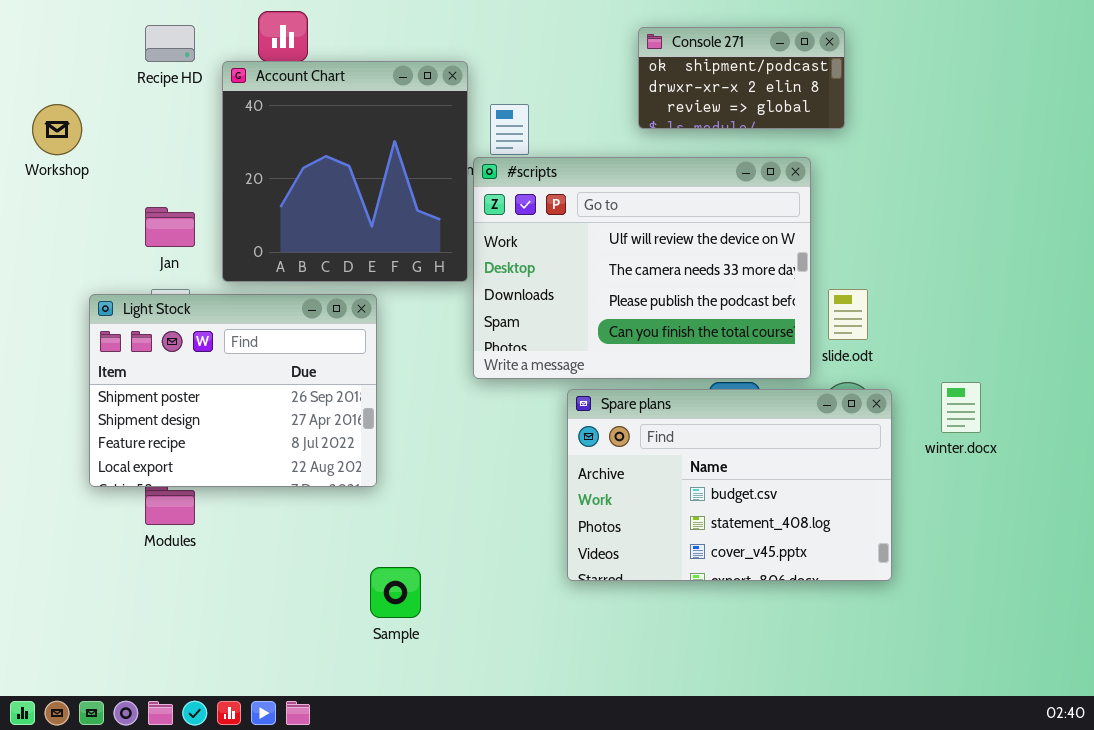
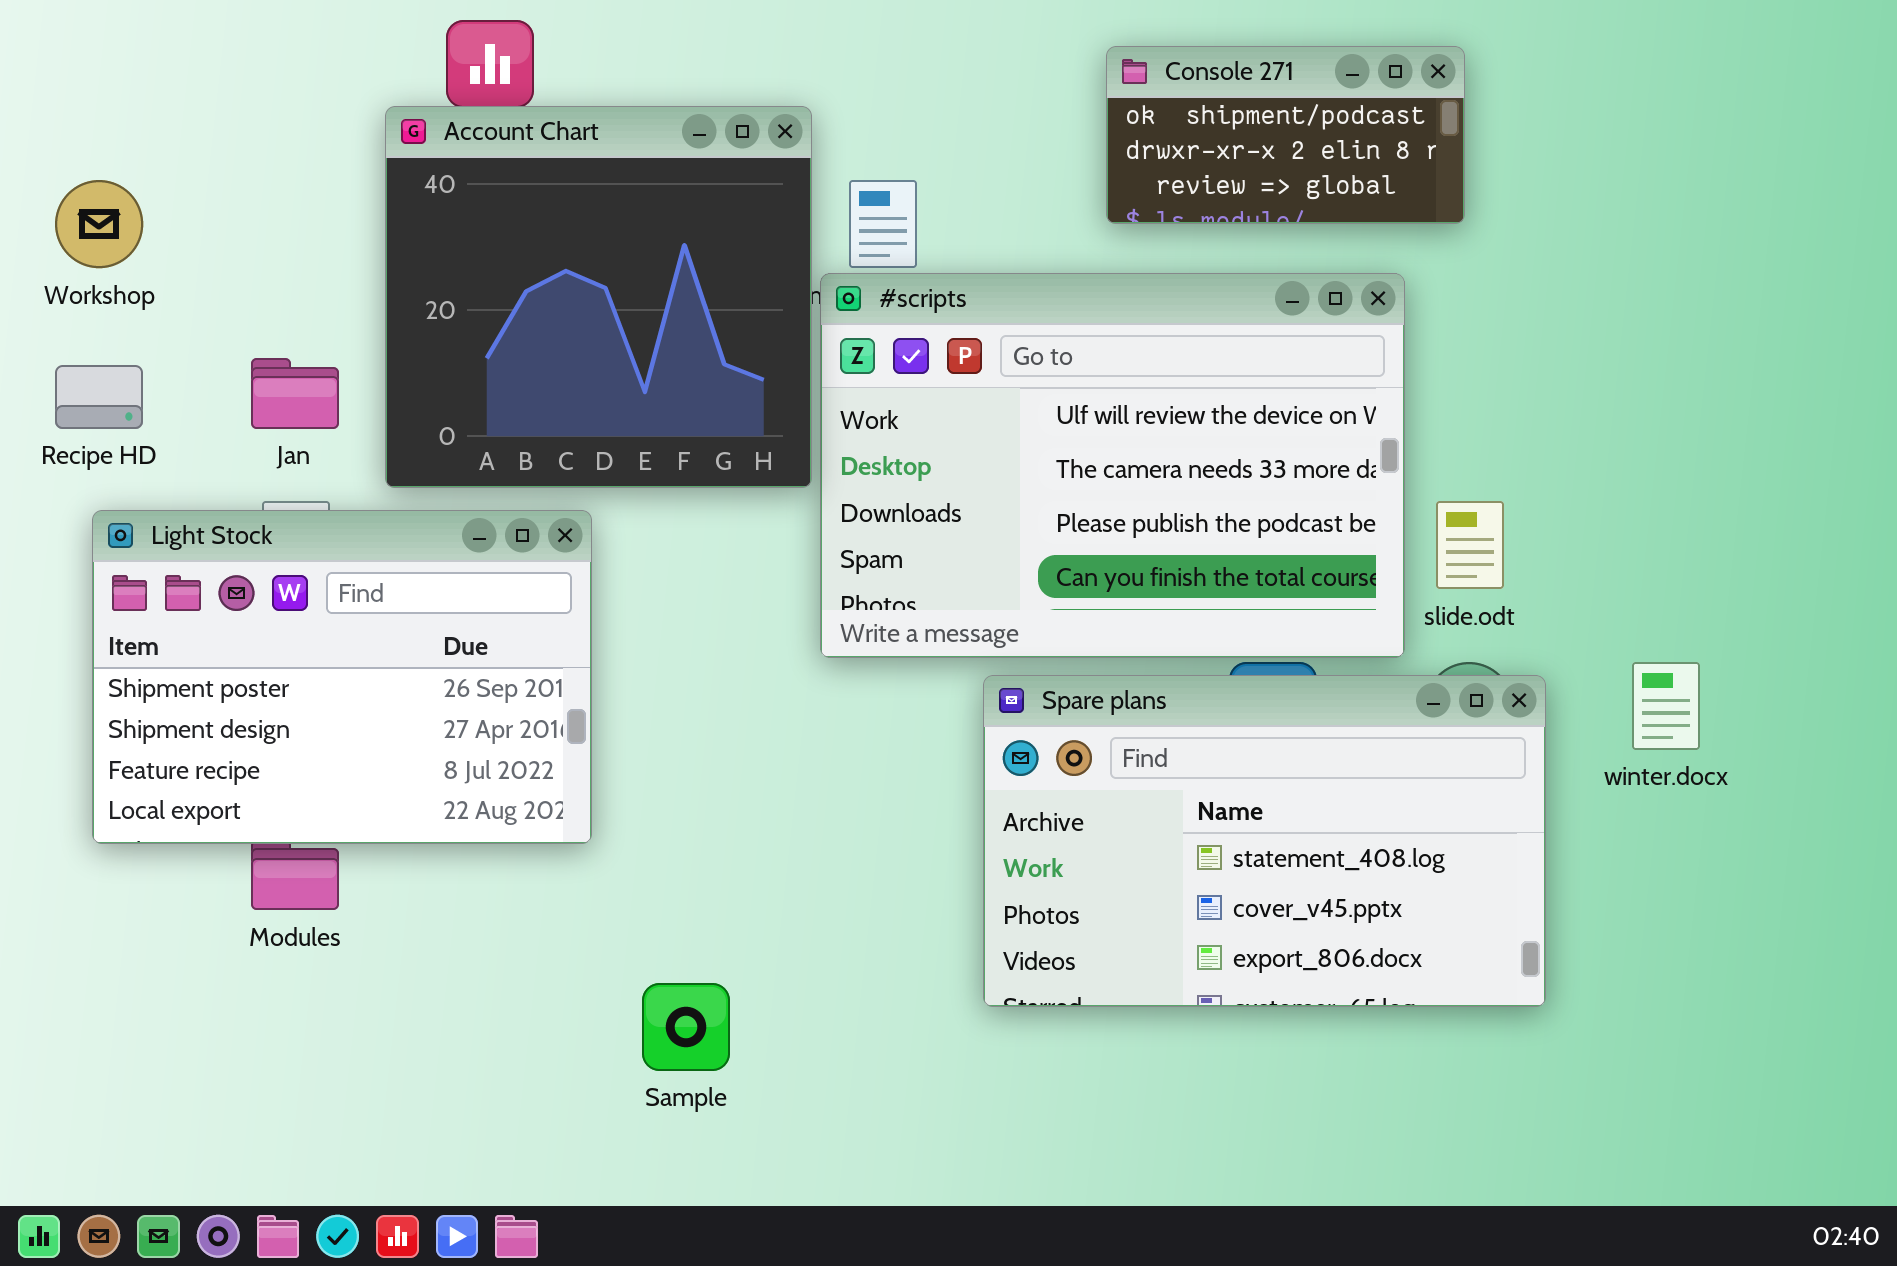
Recipe HD: [145,25,195,62] -> [55,365,143,429], moved
Light Stock: [89,294,377,487] -> [92,510,592,844], moved
Spare plans: [567,389,892,581] -> [983,675,1546,1007], scrolled down 1 row

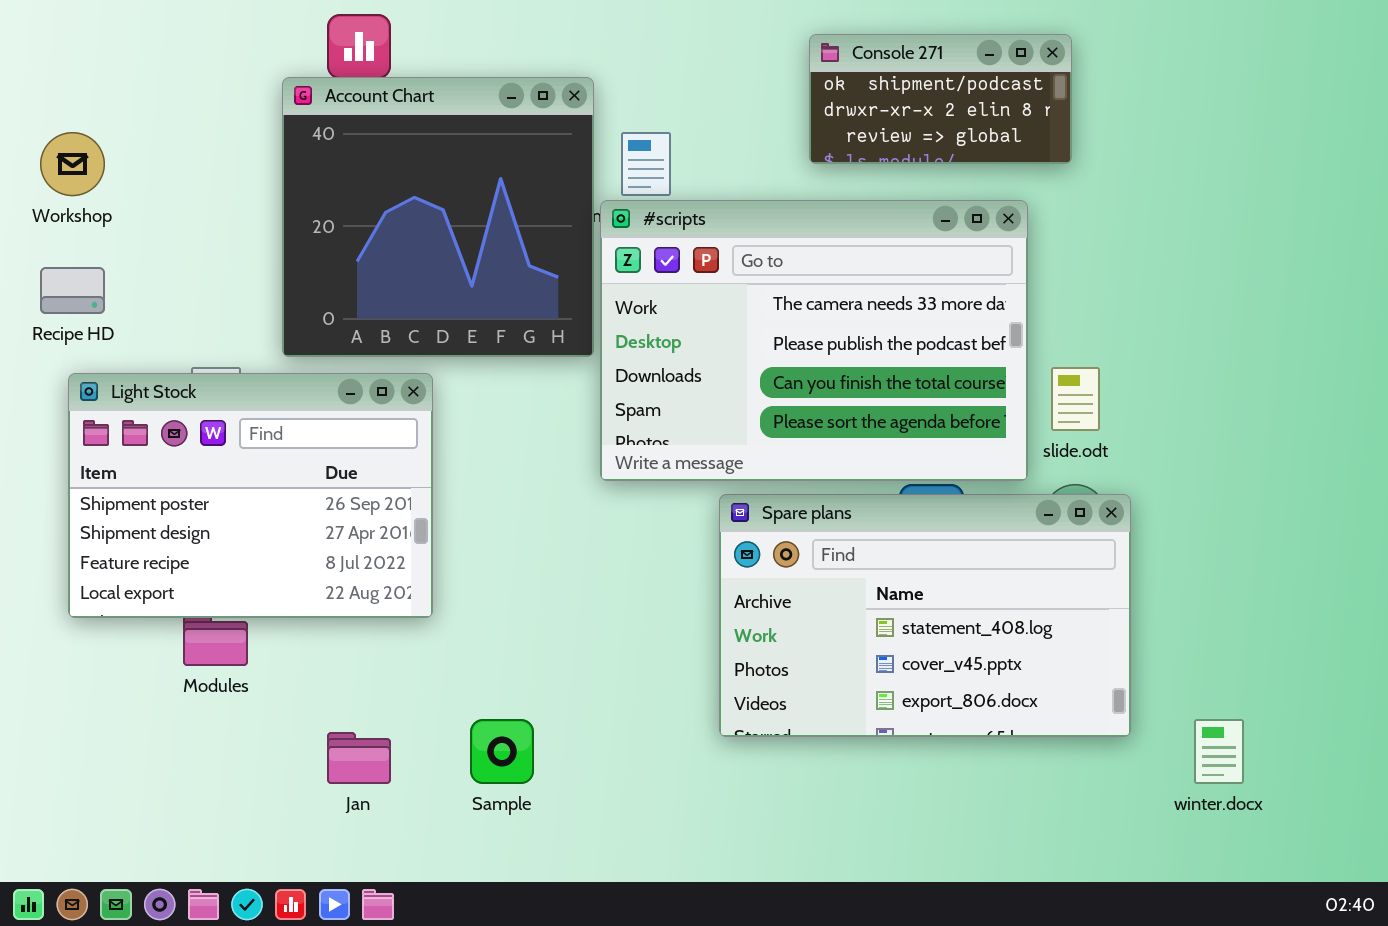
#scripts: [820,273,1405,658] -> [600,200,1028,481], scrolled down 1 row
Jan: [251,358,339,429] -> [327,732,391,784], moved
winter.docx: [1632,662,1700,750] -> [1194,719,1244,784], moved

